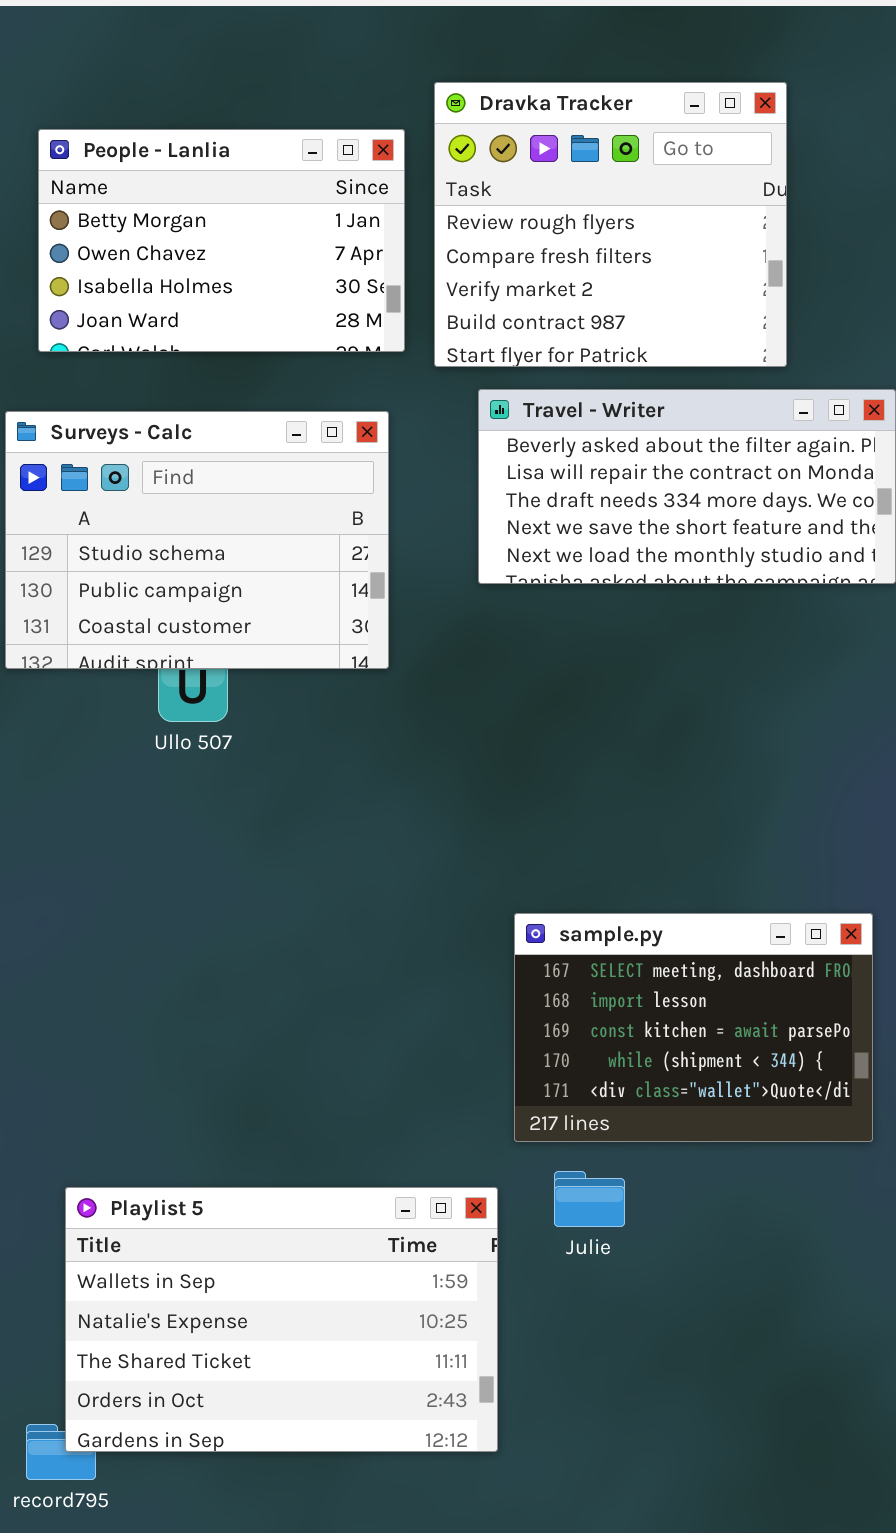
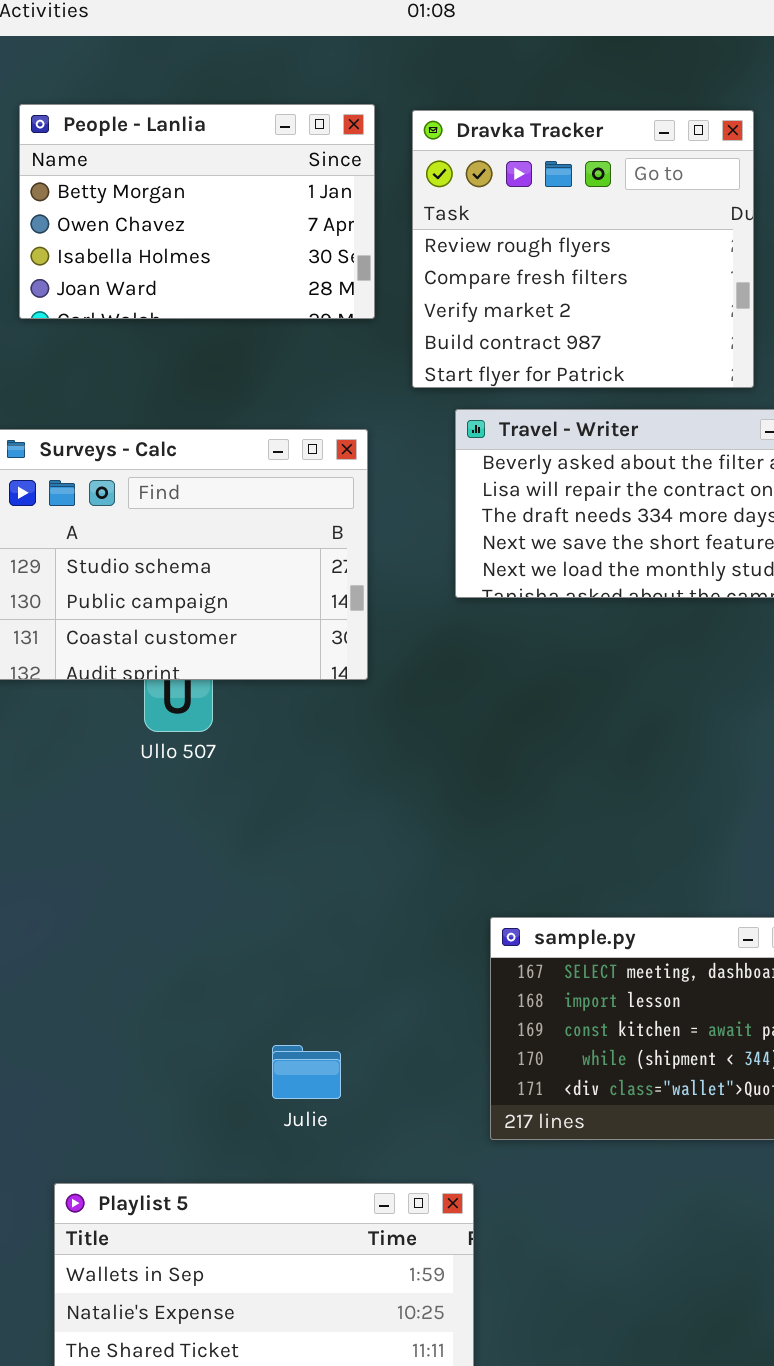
People - Lanlia: [38,129,405,352] -> [19,104,375,319], moved
Julie: [554,1171,625,1227] -> [272,1045,341,1099], moved

